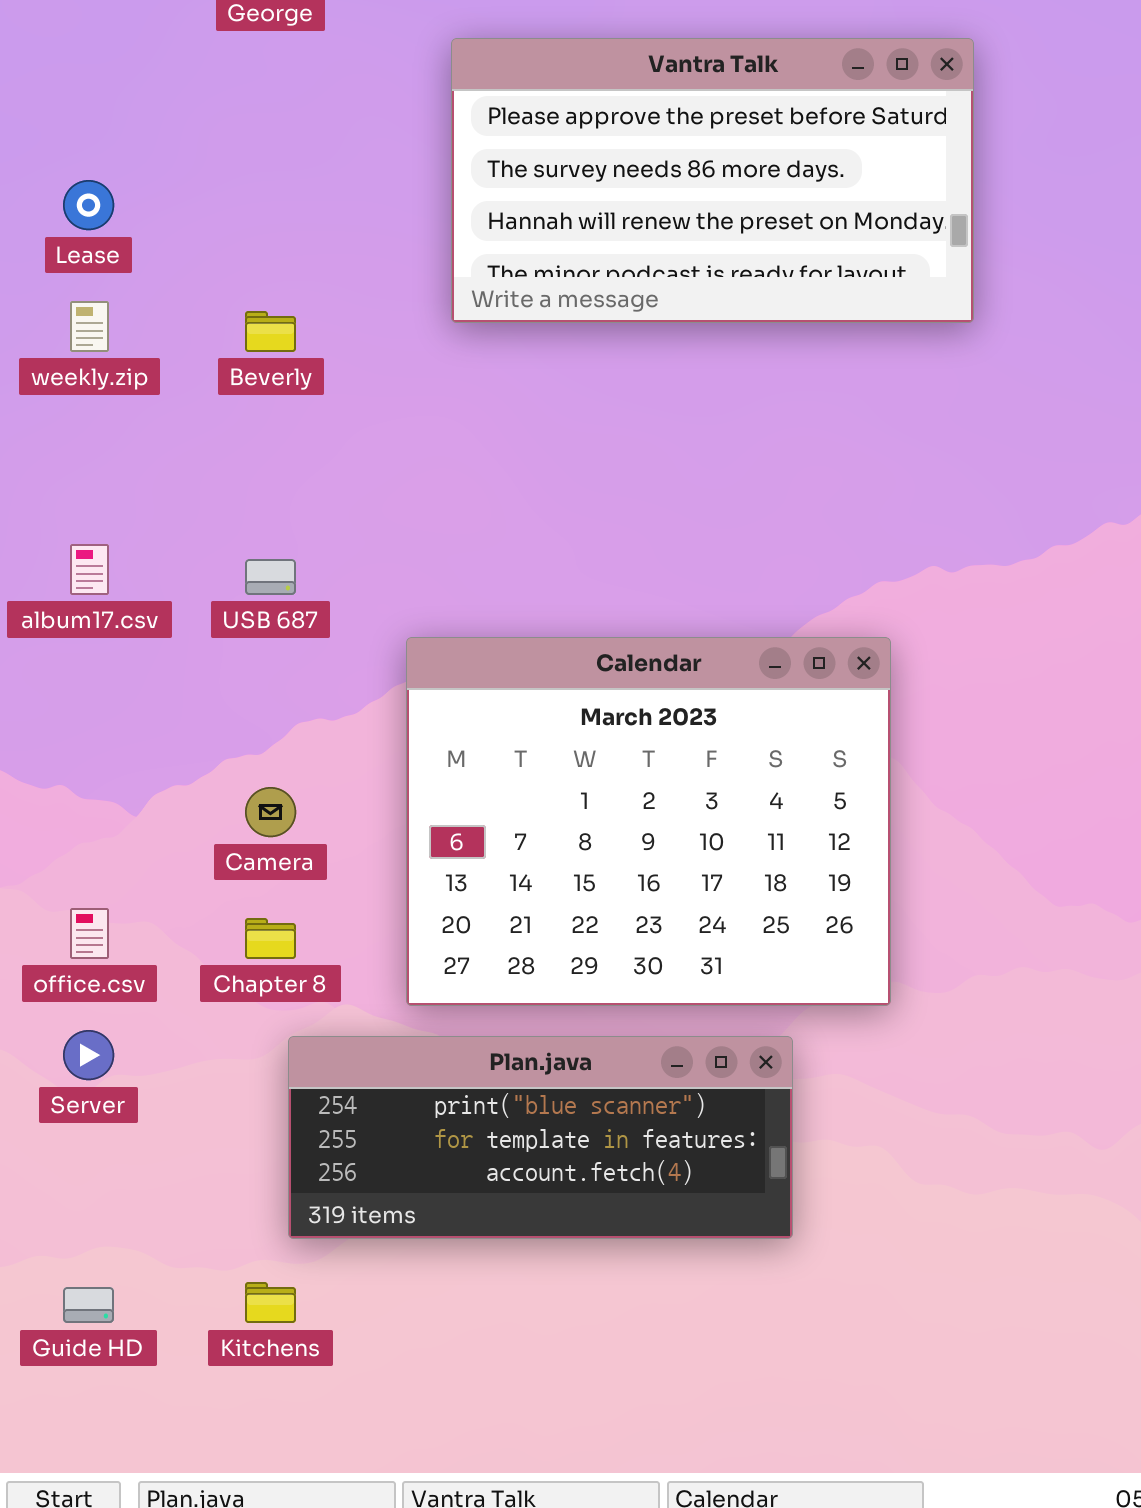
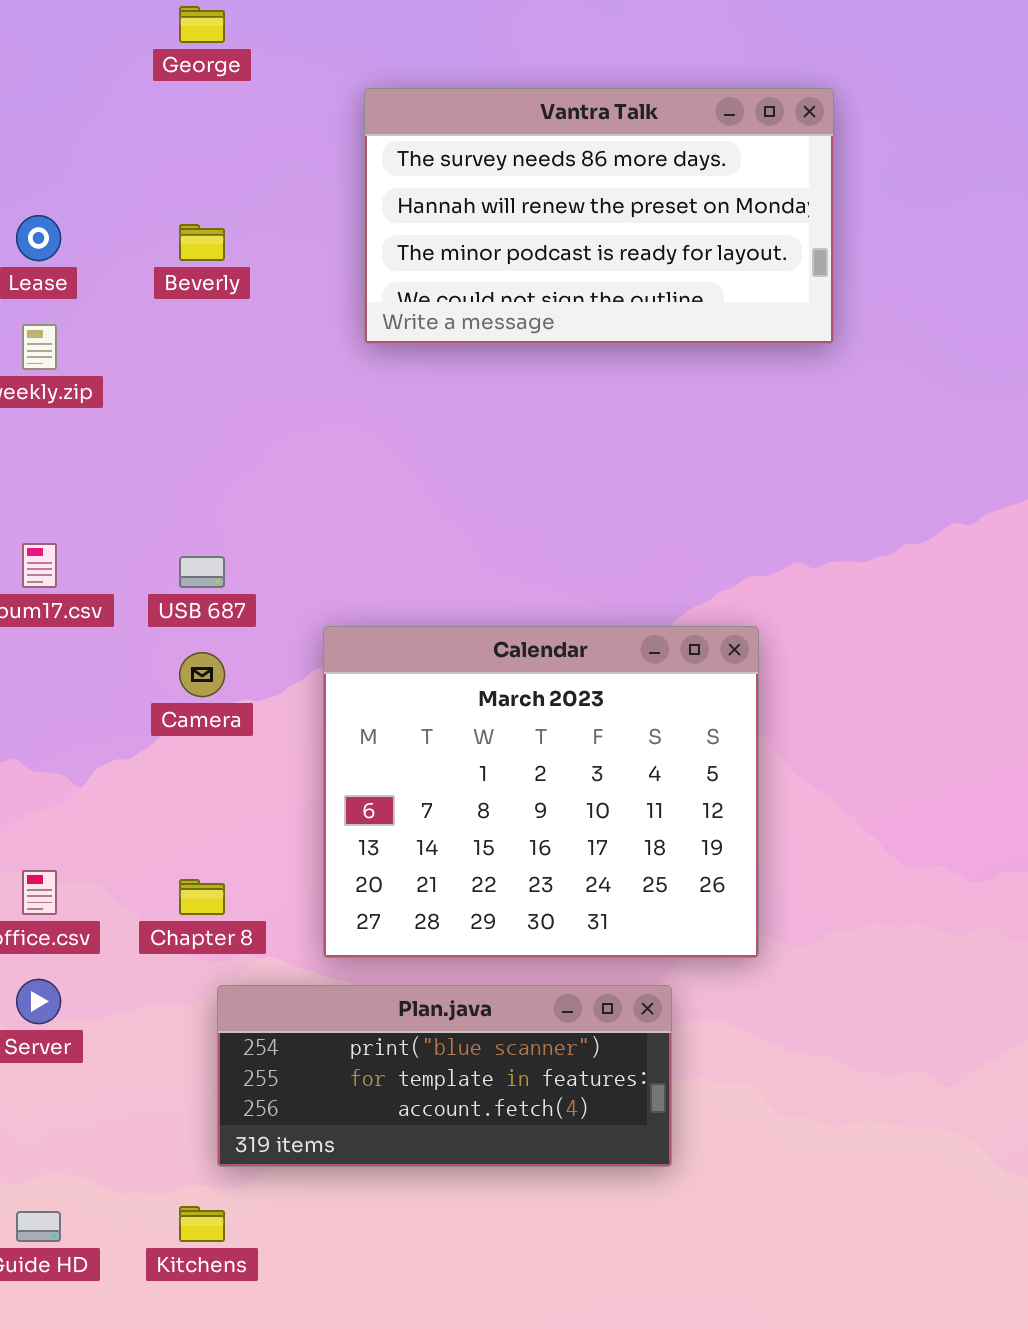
Vantra Talk: [451,38,974,323] -> [364,88,834,344], scrolled down 1 row
Beverly: [245,311,296,352] -> [179,224,225,261], moved
Camera: [245,787,296,837] -> [179,652,225,697], moved

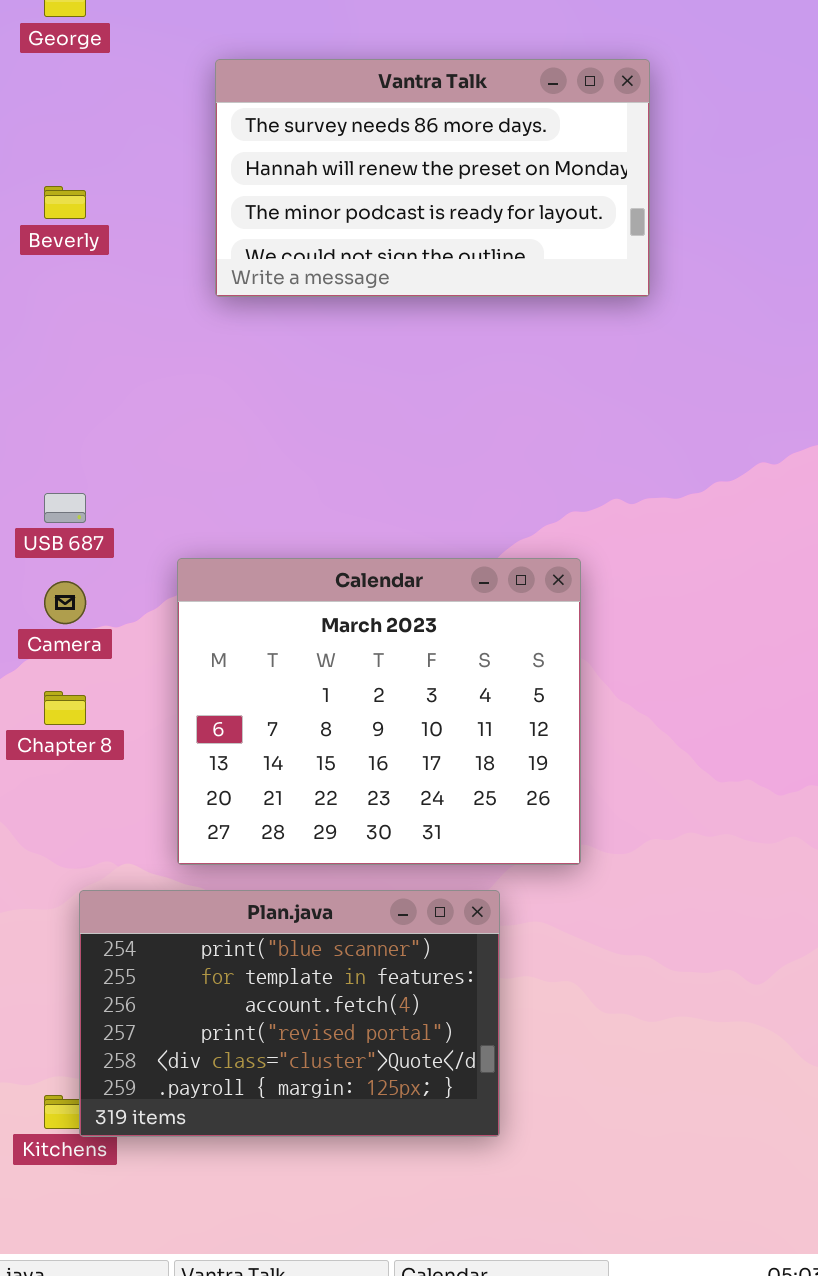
Chapter 8: [179,879,225,915] -> [44,691,86,725], moved
Plan.java: [217,985,672,1167] -> [79,890,500,1137], resized

